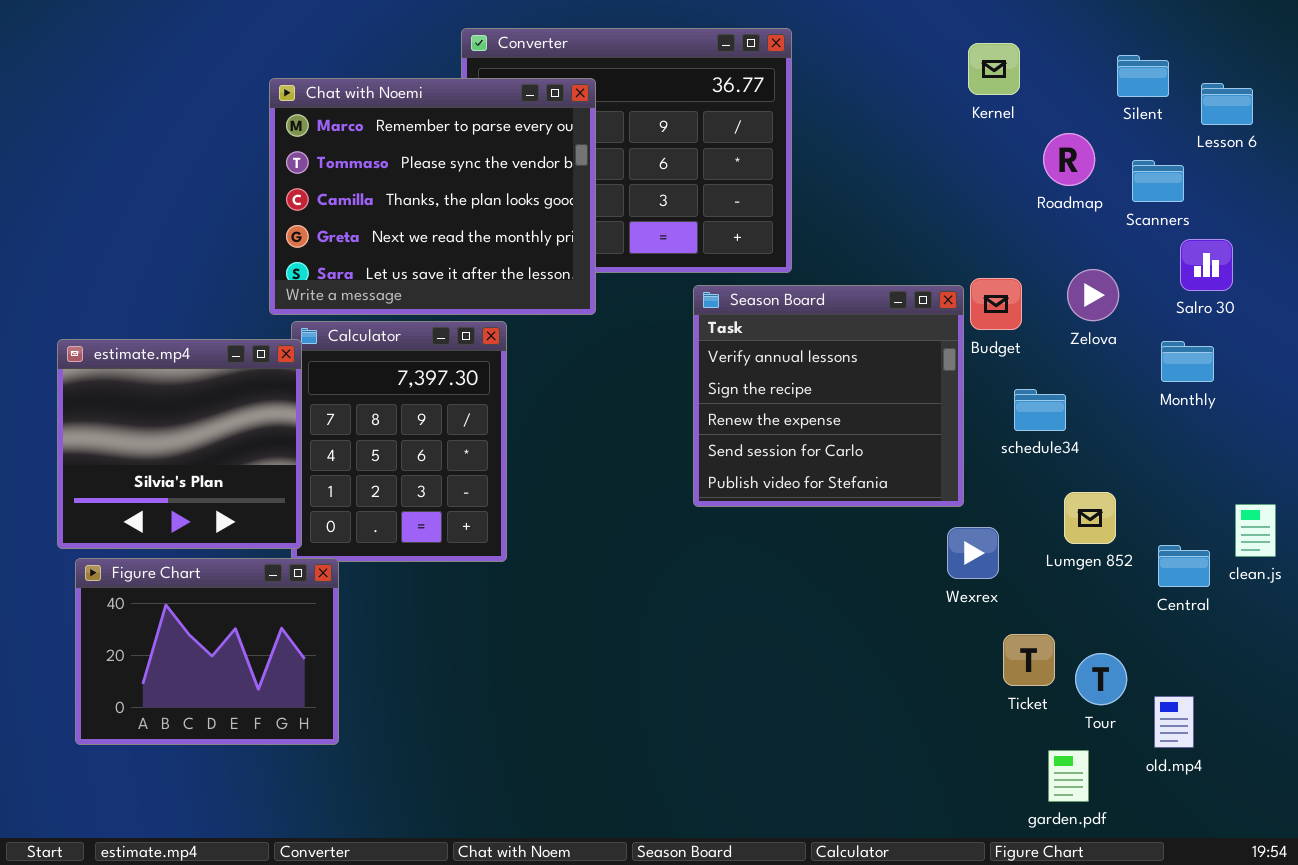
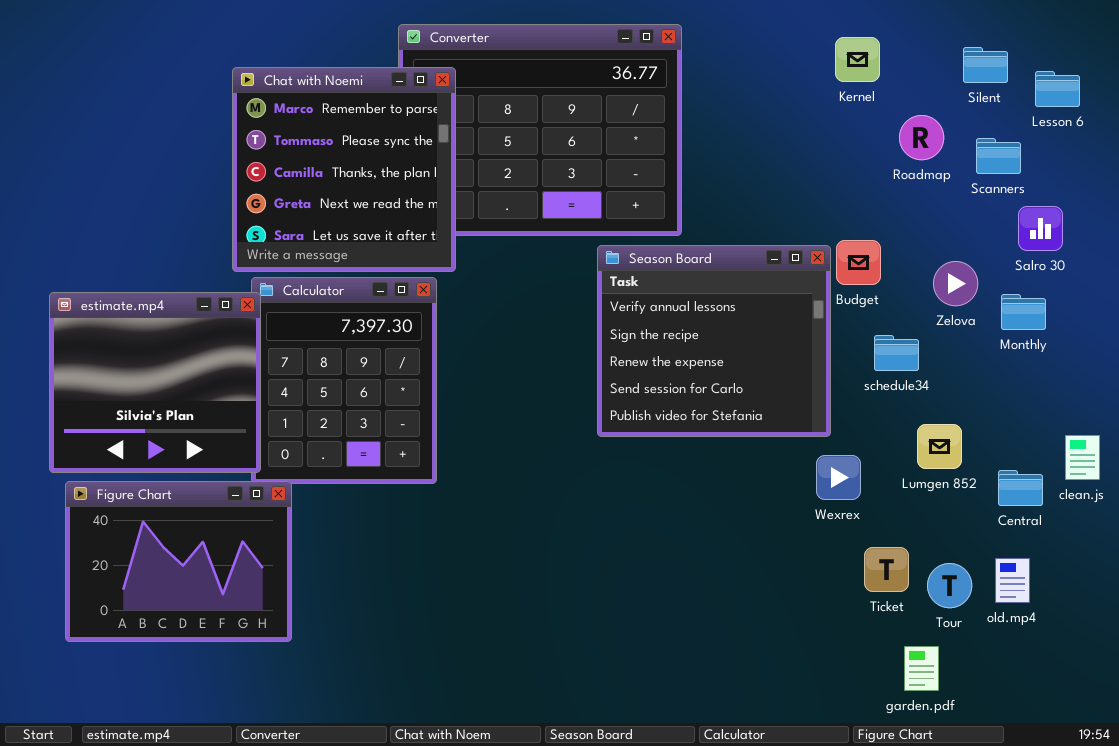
Chat with Noemi: [269,78,596,315] -> [232,67,456,272], resized
Zelova: [1067,269,1119,321] -> [933,261,978,306], moved
old.mp4: [1154,696,1194,748] -> [995,558,1030,603], moved

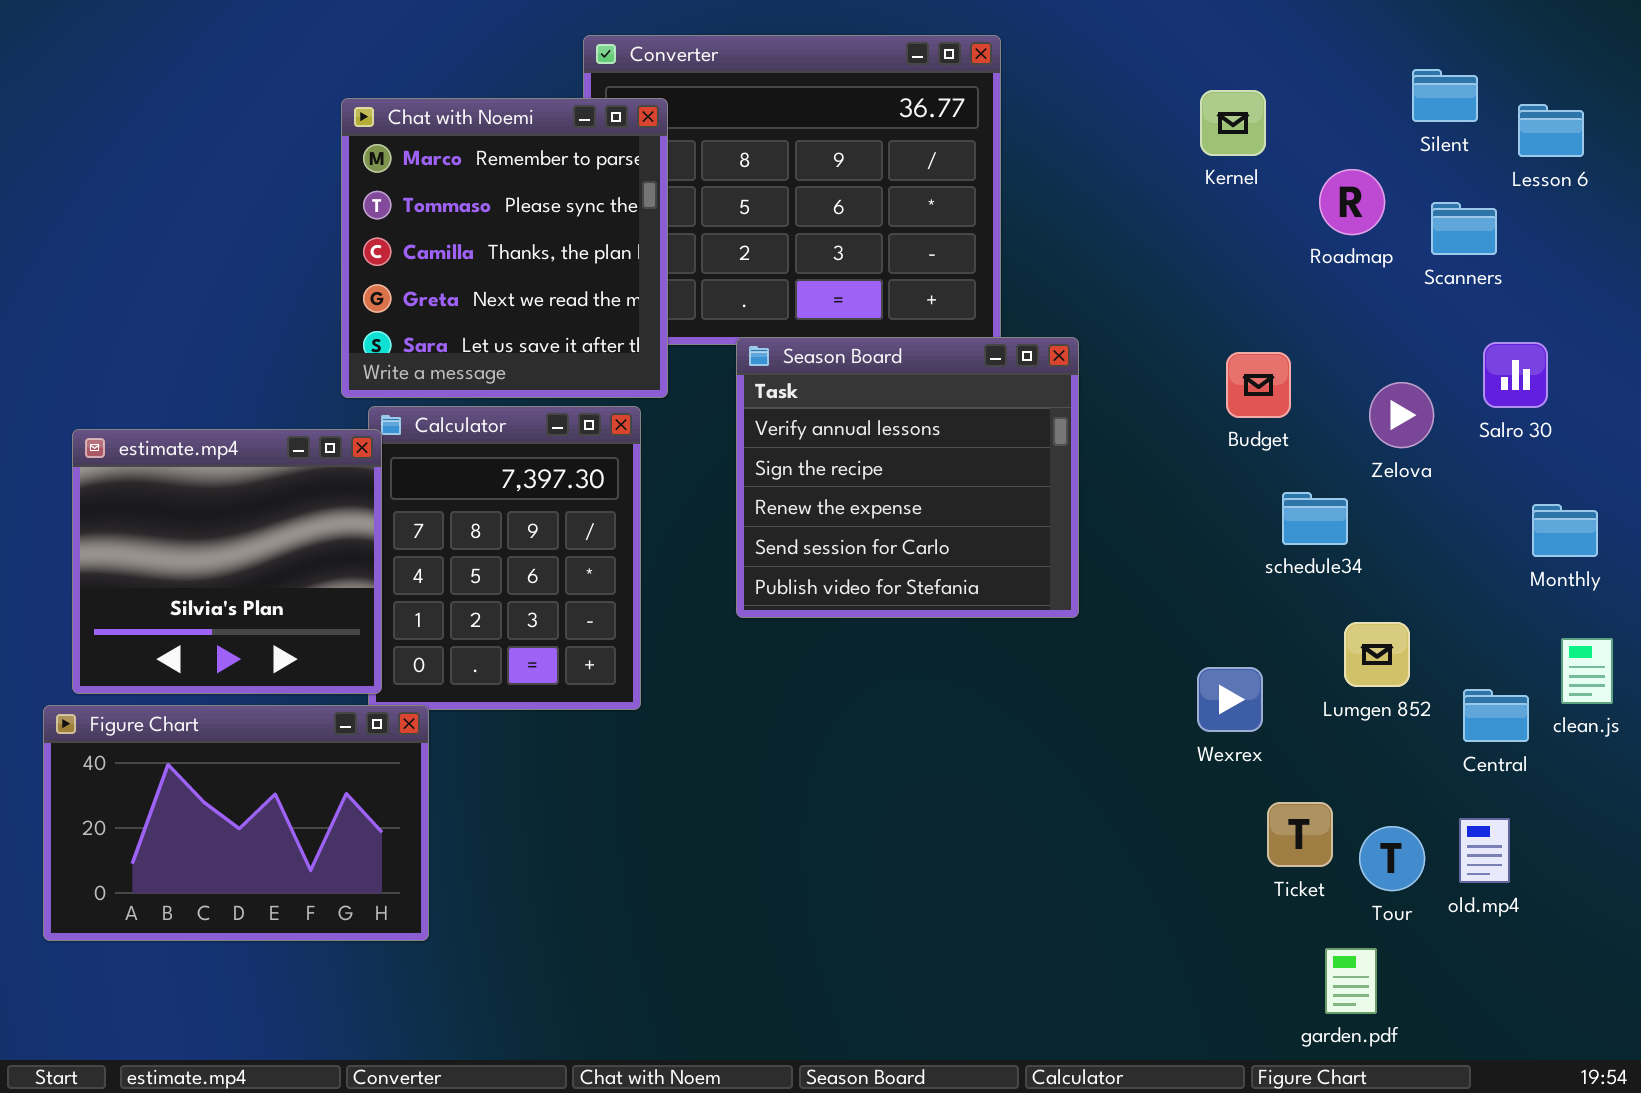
Kernel: [835,37,880,82] -> [1200,90,1266,156], moved
Salro 30: [1018,206,1063,251] -> [1483,342,1548,408], moved
Season Board: [597,245,831,437] -> [736,337,1079,618], moved
Monthly: [1001,294,1046,330] -> [1532,504,1598,557], moved
Figure Chart: [65,481,292,642] -> [43,705,429,941], resized

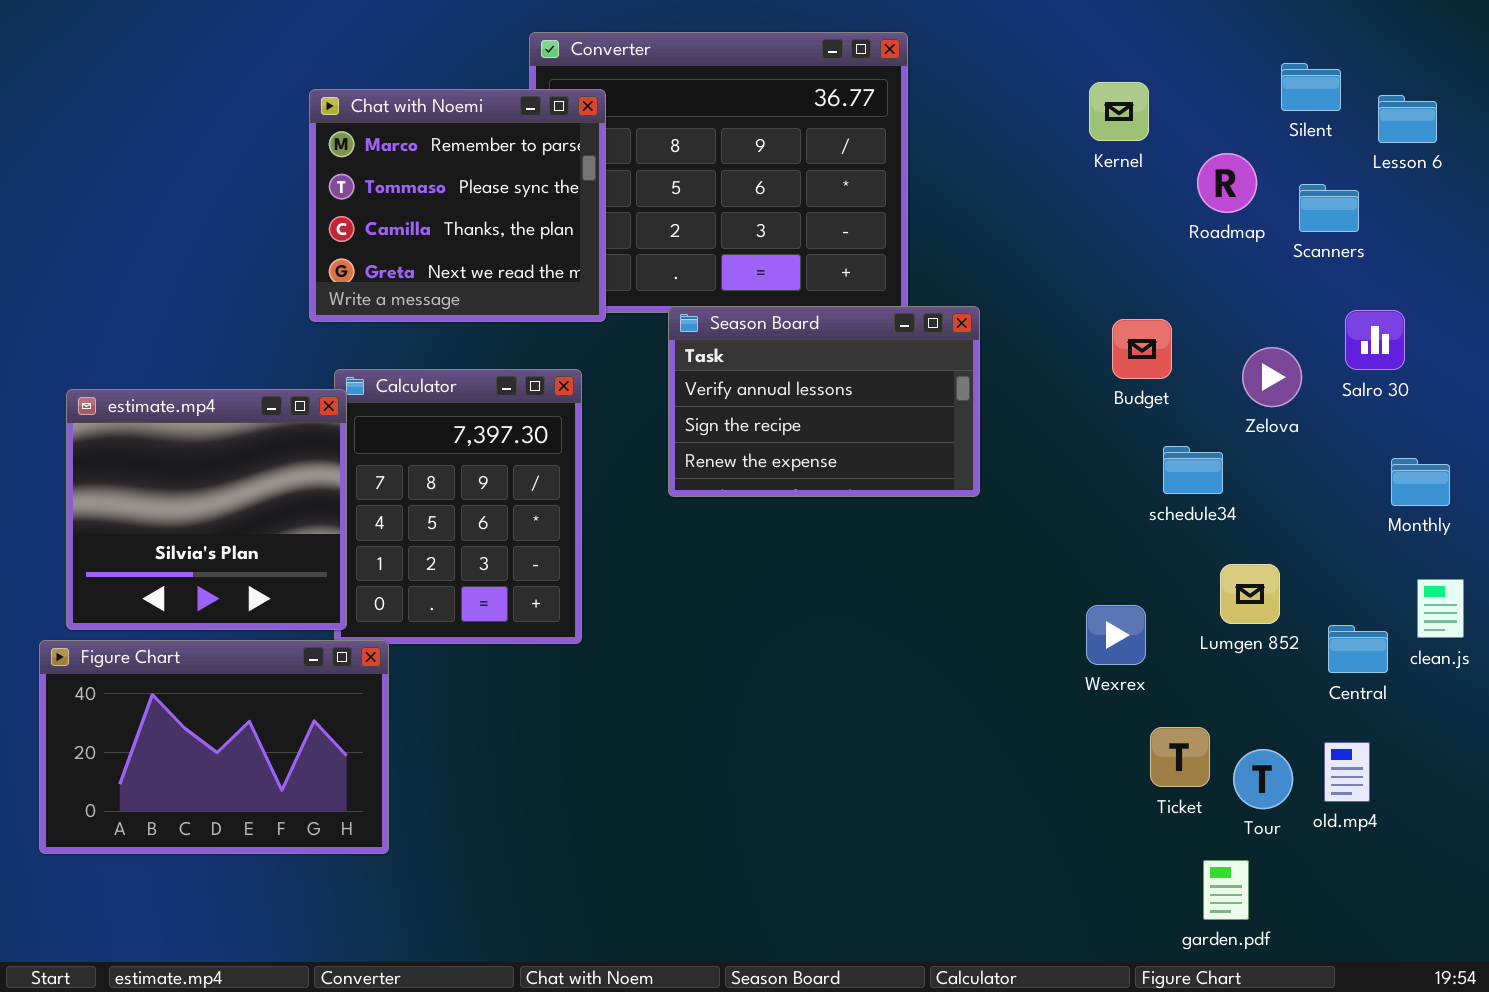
Chat with Noemi: [341,98,668,398] -> [309,89,606,322], resized
Season Board: [736,337,1079,618] -> [668,306,980,497], resized

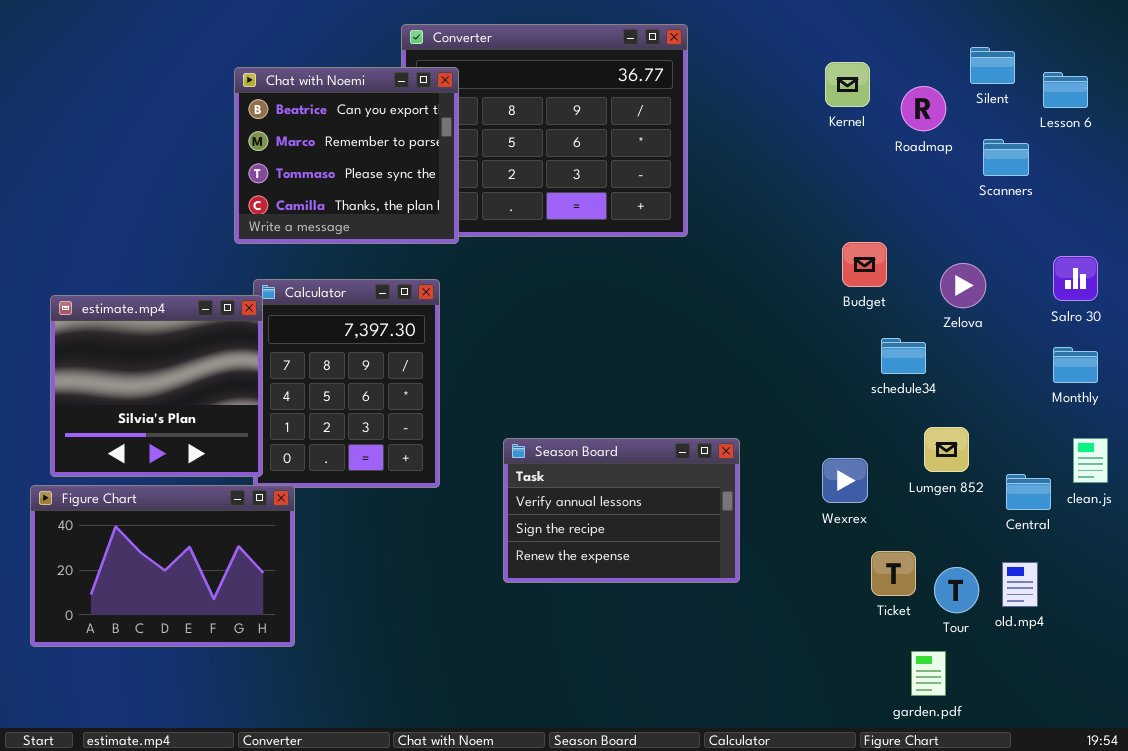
Chat with Noemi: [309,89,606,322] -> [234,67,459,244], scrolled up 1 row
Roadmap: [1197,153,1257,213] -> [901,86,946,131], moved
Season Board: [668,306,980,497] -> [503,438,740,583], moved
Salro 30: [1345,310,1405,370] -> [1053,256,1098,301], moved

